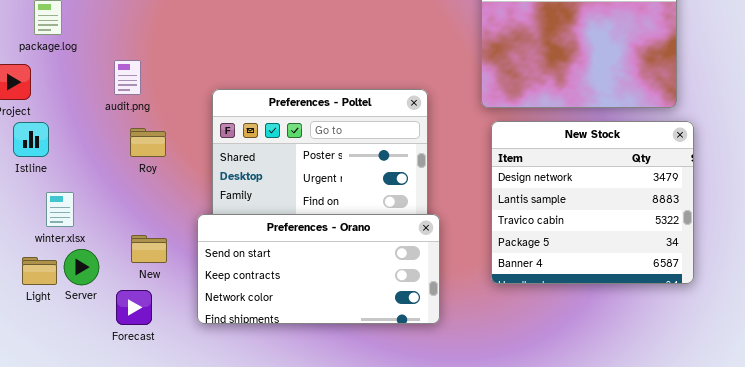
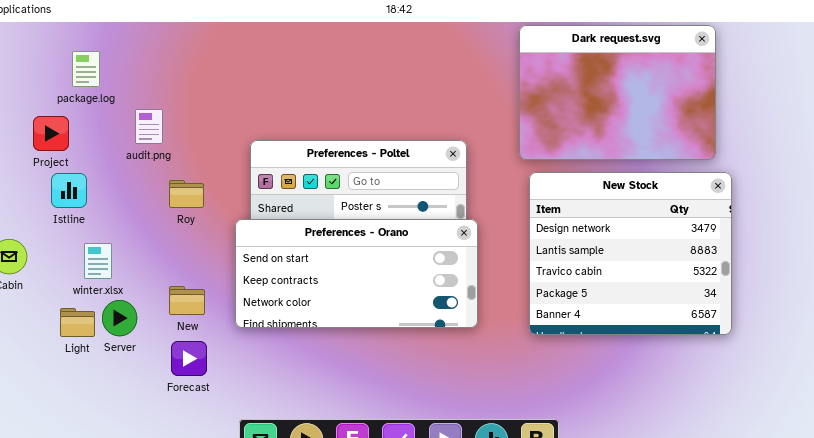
audit.png: [114,60,141,95] -> [135,109,163,144], moved
Preferences - Orano: [197,214,440,324] -> [235,219,478,328], moved
Forecast: [116,290,152,325] -> [171,341,207,376], moved

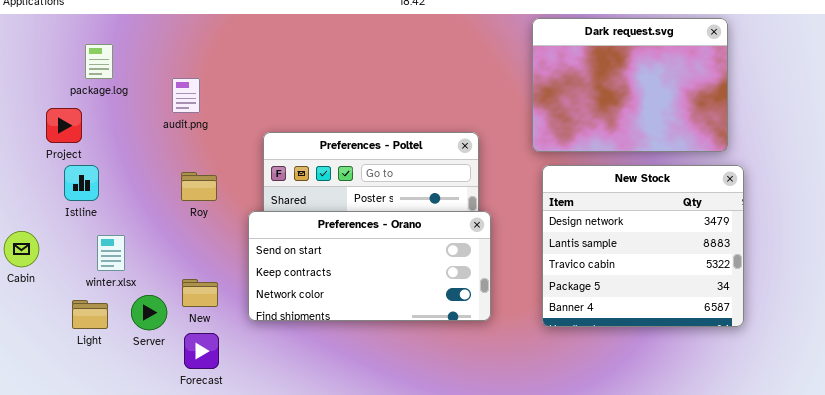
audit.png: [135,109,163,144] -> [172,78,200,113], moved
Server: [102,300,137,336] -> [131,295,167,330], moved

